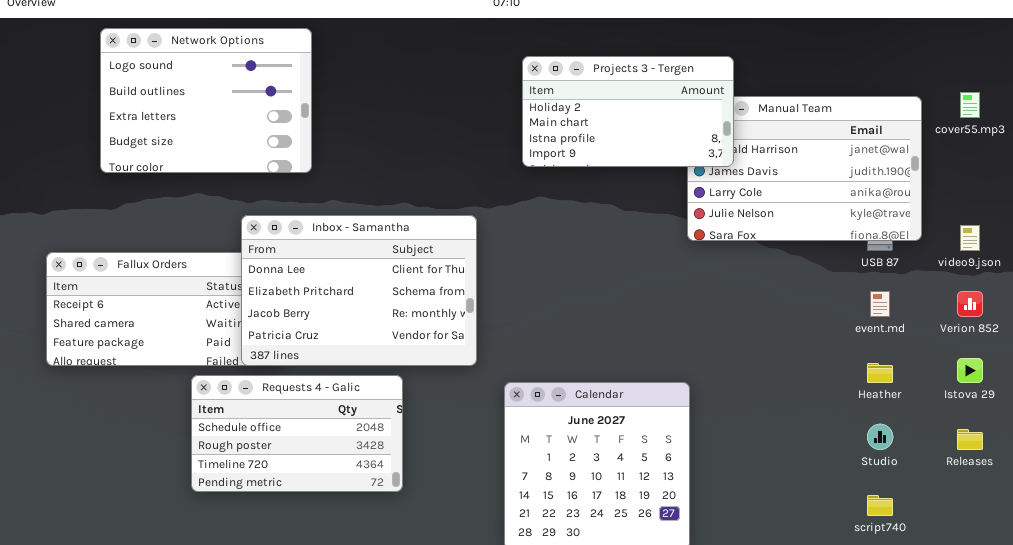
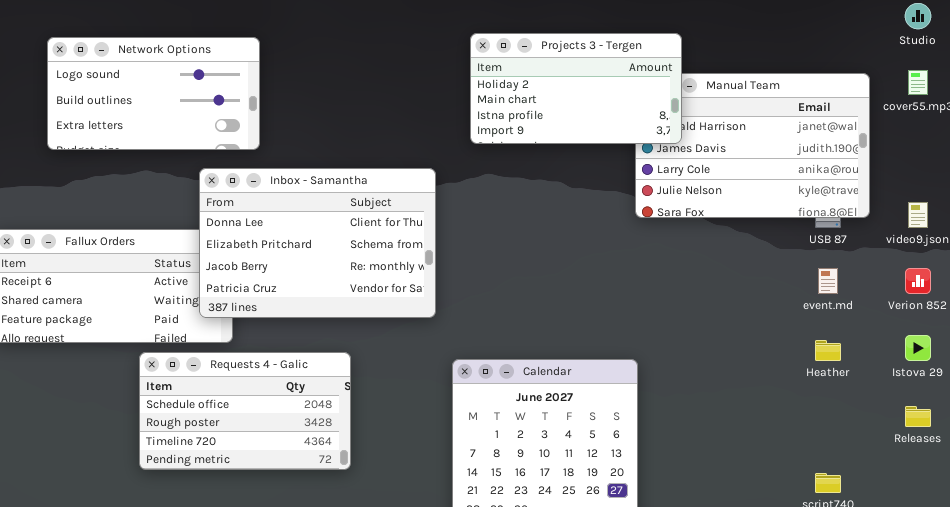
Network Options: [100,28,312,173] -> [47,37,260,150], resized
Inbox - Samantha: [241,215,477,366] -> [199,168,436,318], moved
Studio: [867,424,893,450] -> [905,3,931,29], moved

